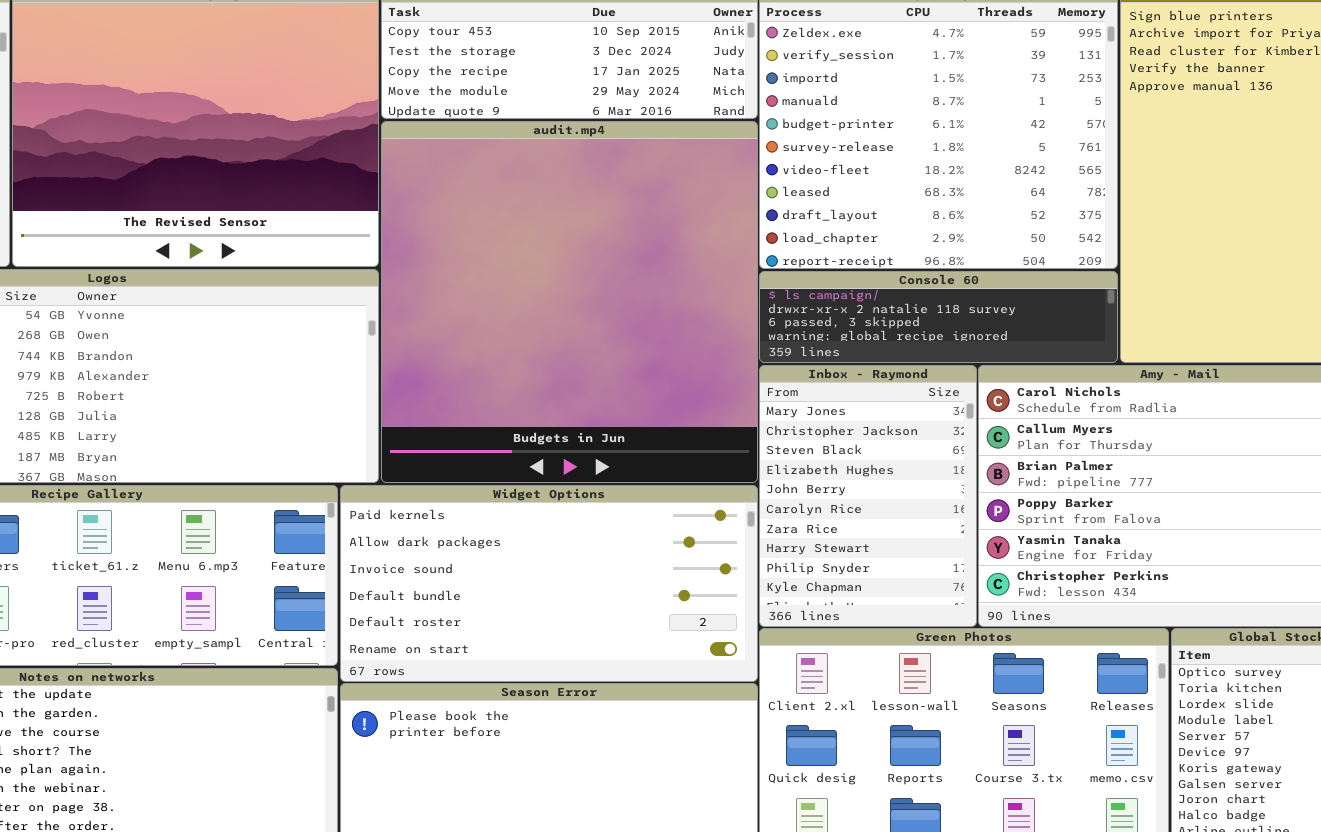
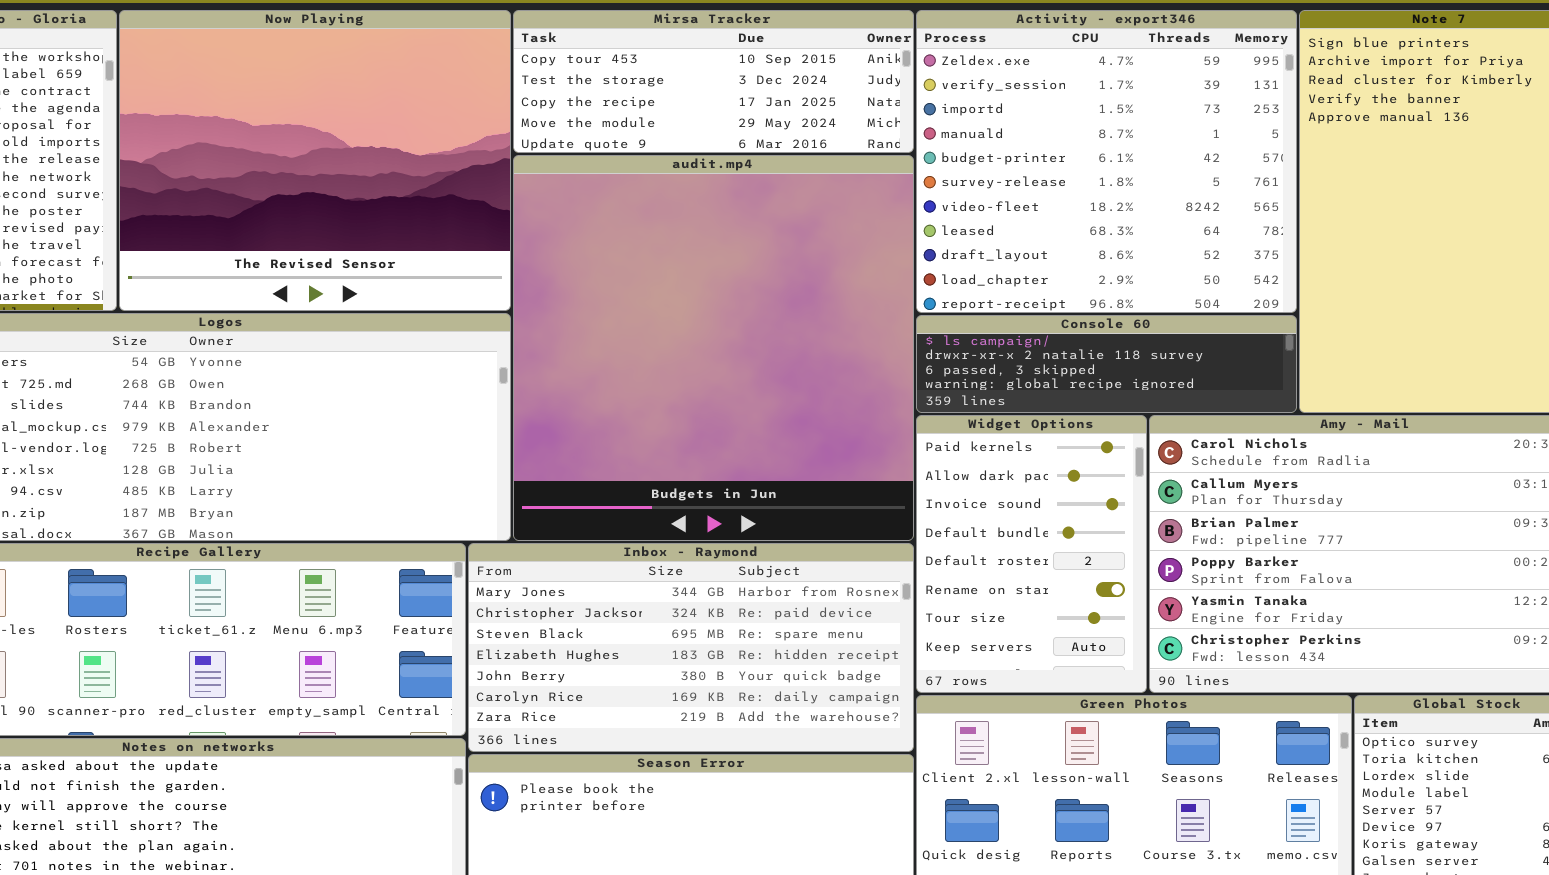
Inbox - Raymond: [759,365,977,627] -> [468,543,914,752], moved, resized
Widget Options: [340,485,758,682] -> [916,415,1147,693], moved, resized

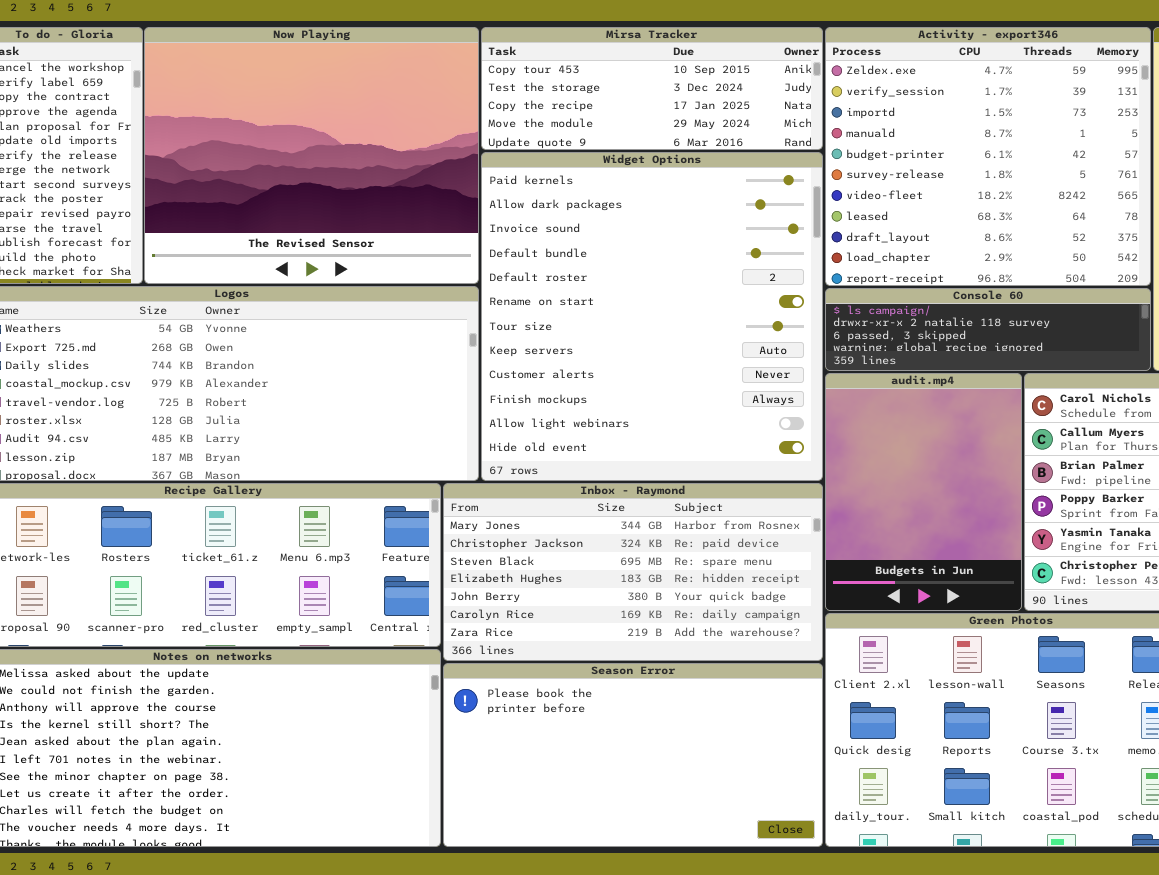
audit.mp4: [513,155,914,541] -> [825,373,1022,611], moved, resized
Widget Options: [916,415,1147,693] -> [481,152,823,481], moved, resized

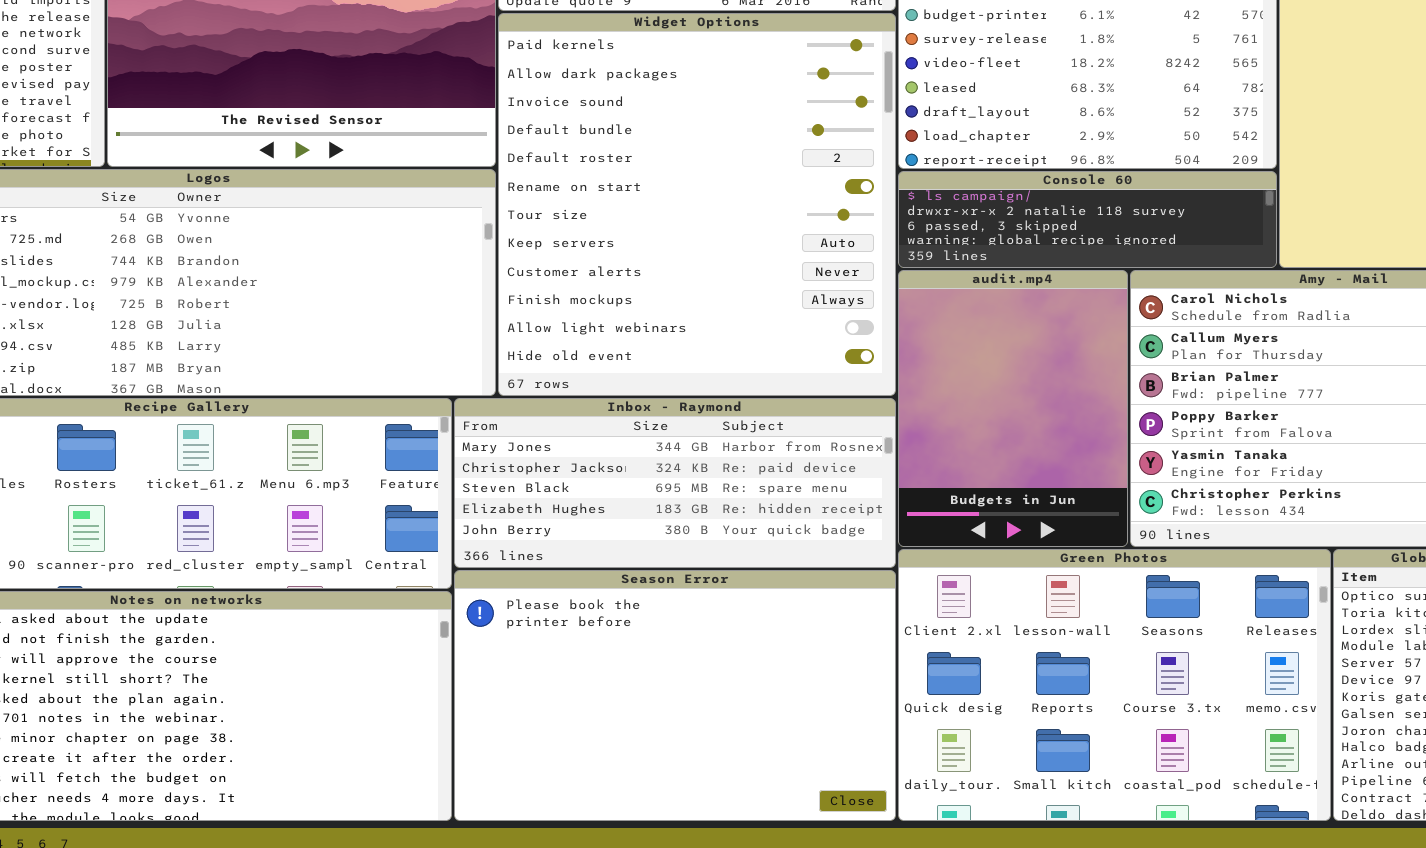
Inbox - Raymond: [443,483,823,661] -> [454,398,896,568], resized
Season Error: [443,663,823,847] -> [454,570,896,821], resized

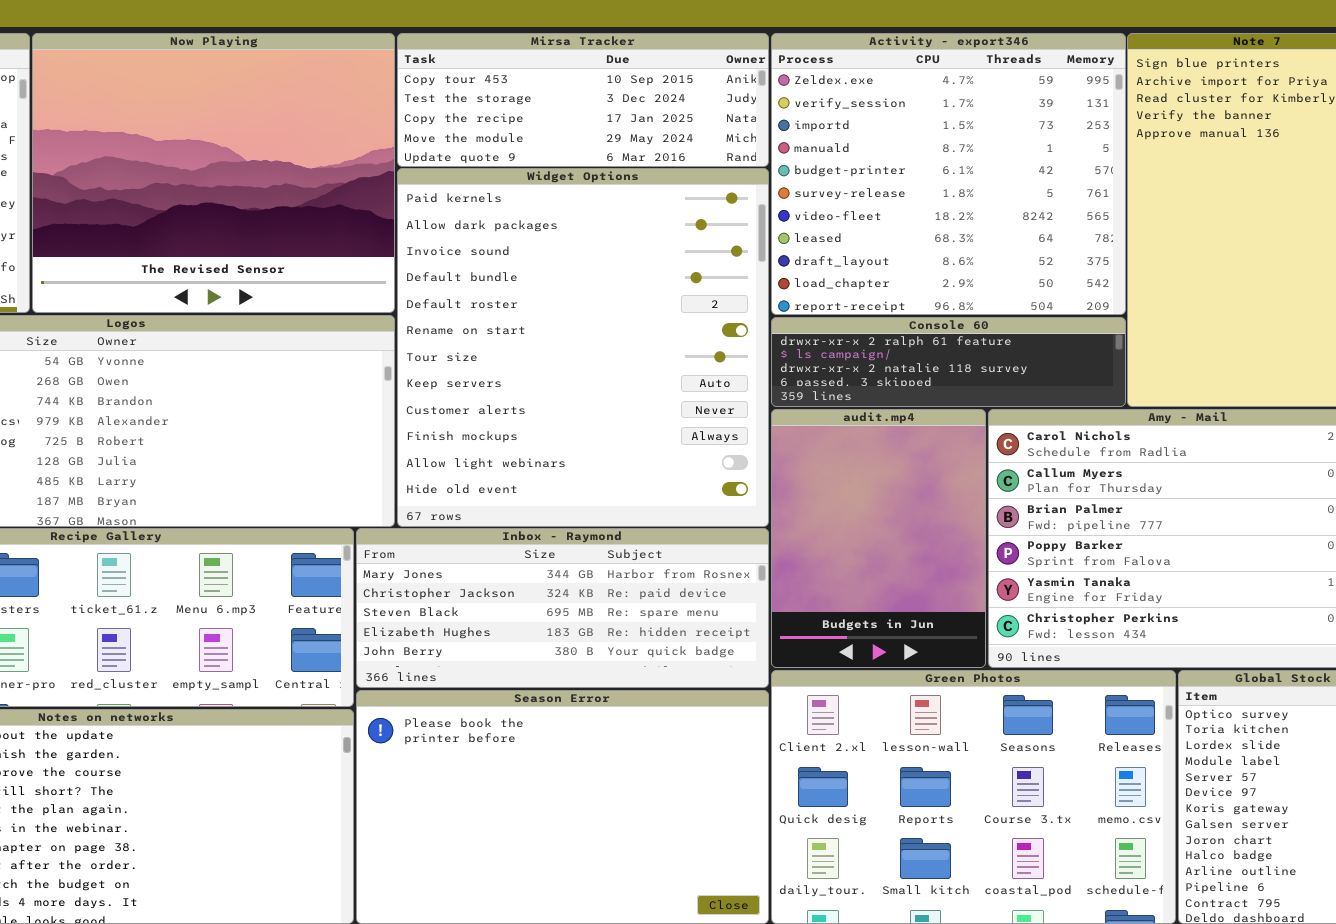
Console 60: [898,171,1277,268] -> [771,317,1126,407], scrolled up 1 row

